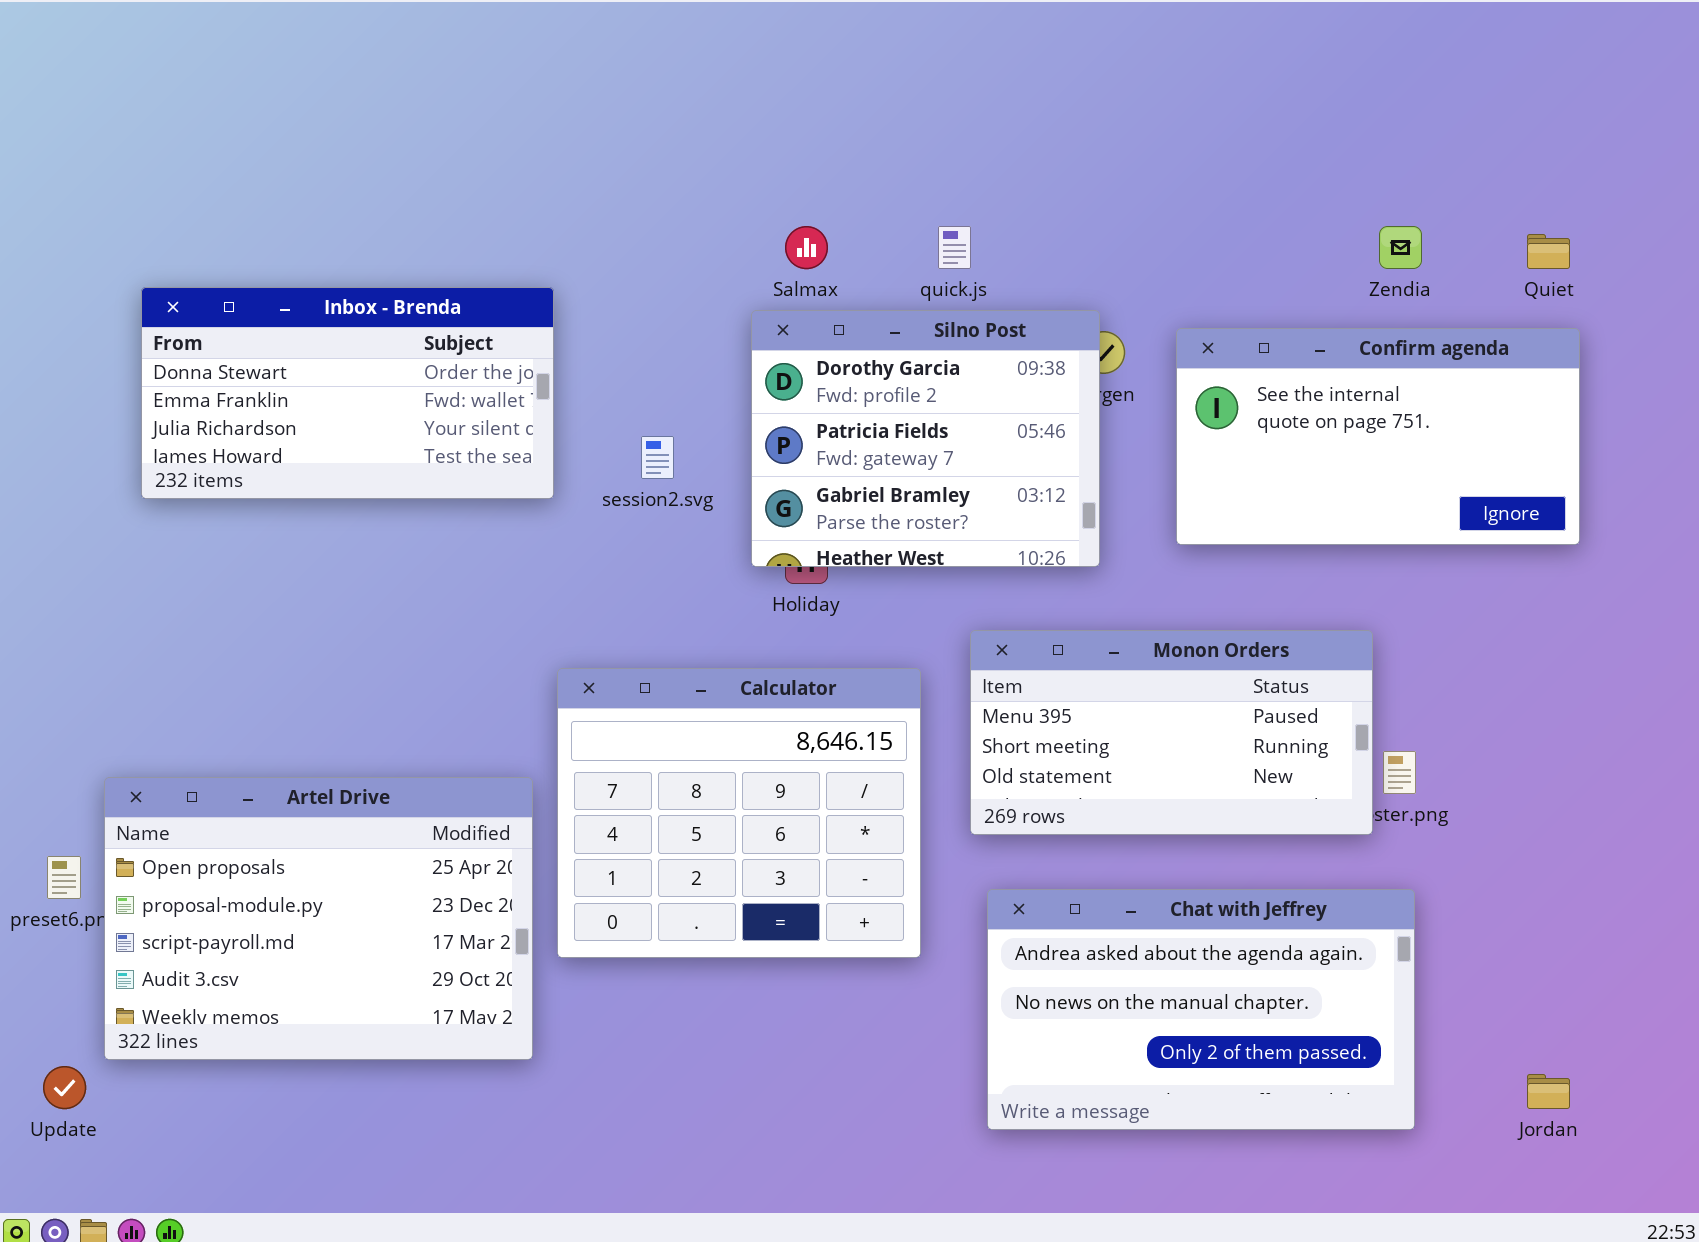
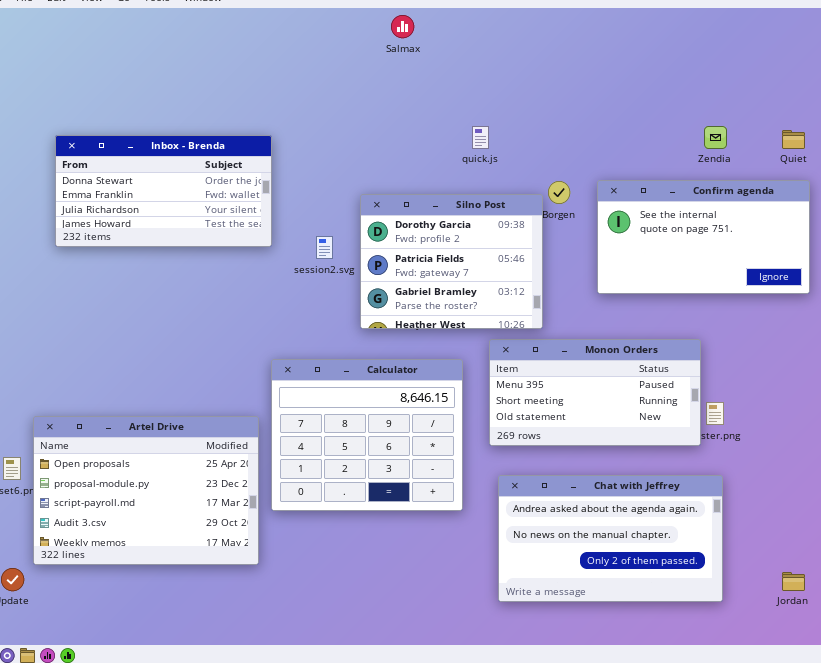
Salmax: [785,226,828,269] -> [391,15,414,38], moved
Inbox - Brenda: [141,287,554,499] -> [55,135,272,247], moved
Silno Post: [751,310,1100,567] -> [360,194,543,329], moved

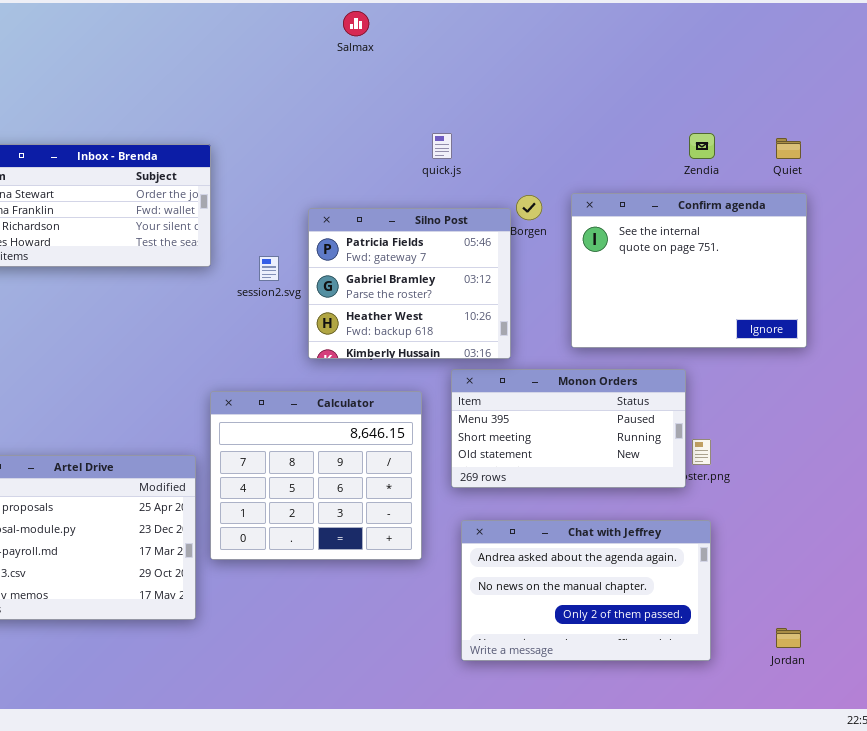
Confirm agenda: [597,180,810,294] -> [571,193,807,348], resized
Silno Post: [360,194,543,329] -> [308,208,511,359], scrolled down 1 row

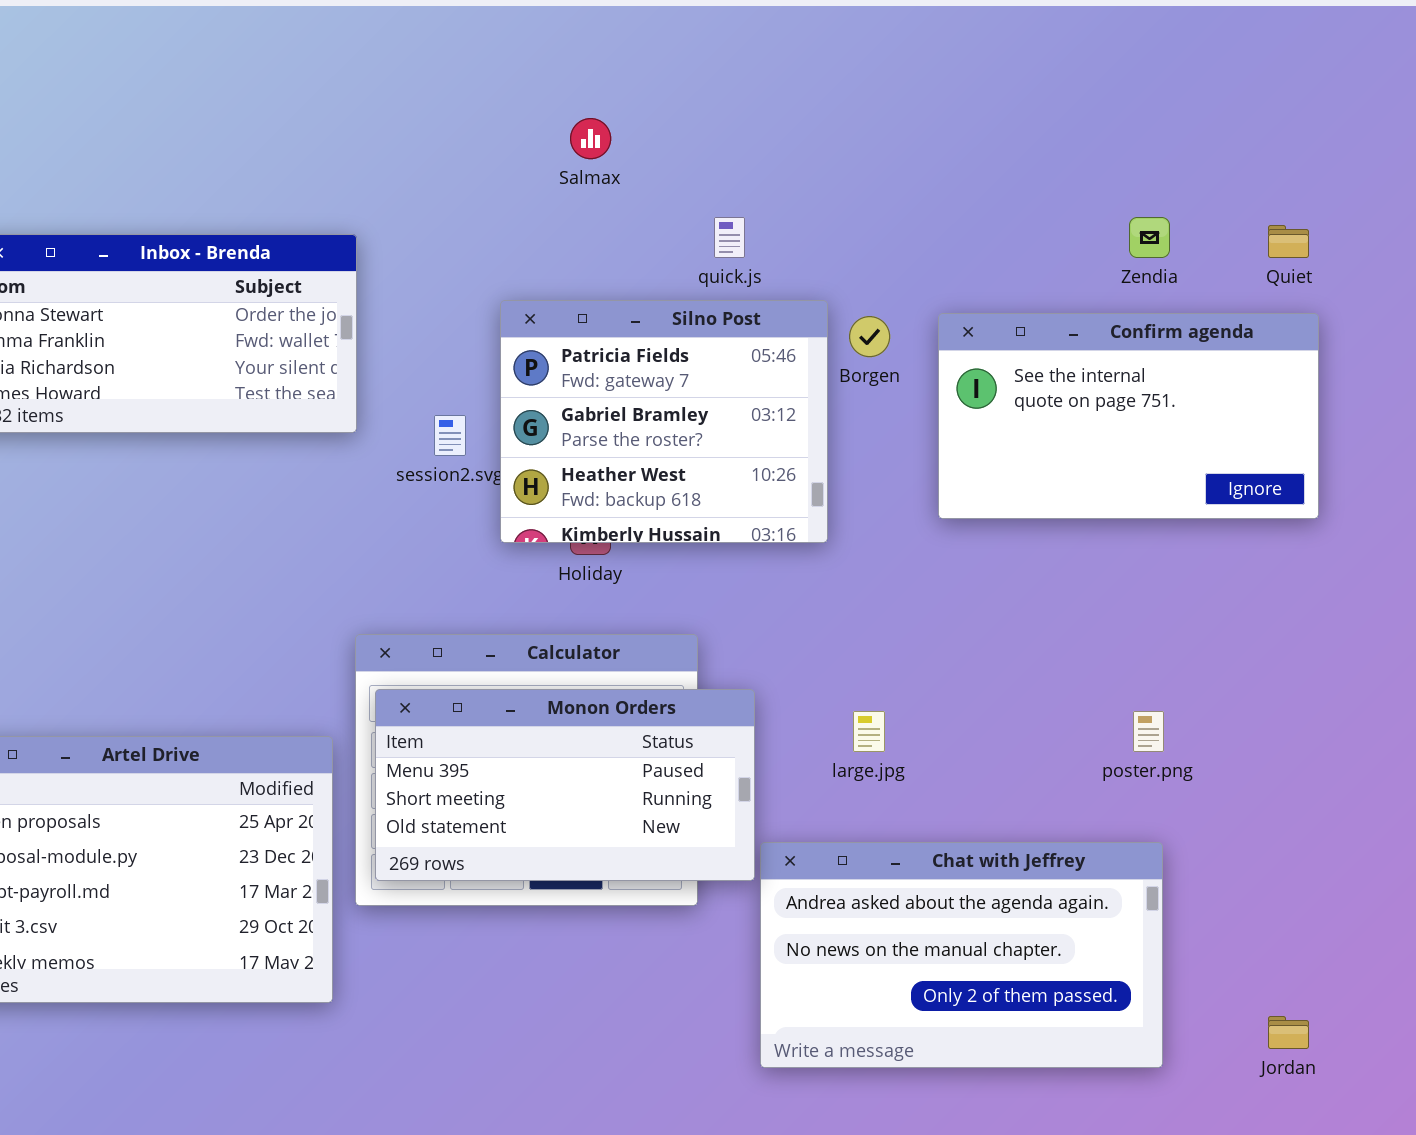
Salmax: [343,11,369,36] -> [570,118,611,159], moved
Confirm agenda: [571,193,807,348] -> [938,313,1319,519], resized
Silno Post: [308,208,511,359] -> [500,300,828,543], moved
Monon Orders: [451,369,686,488] -> [375,689,755,881], moved

